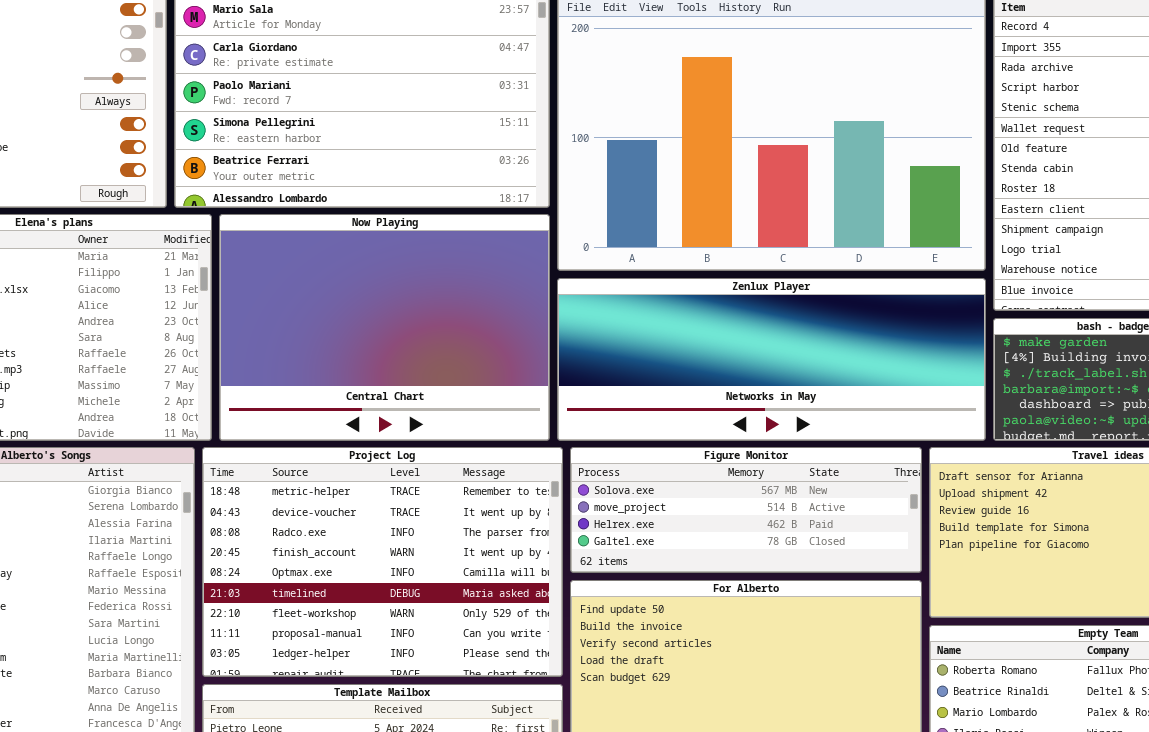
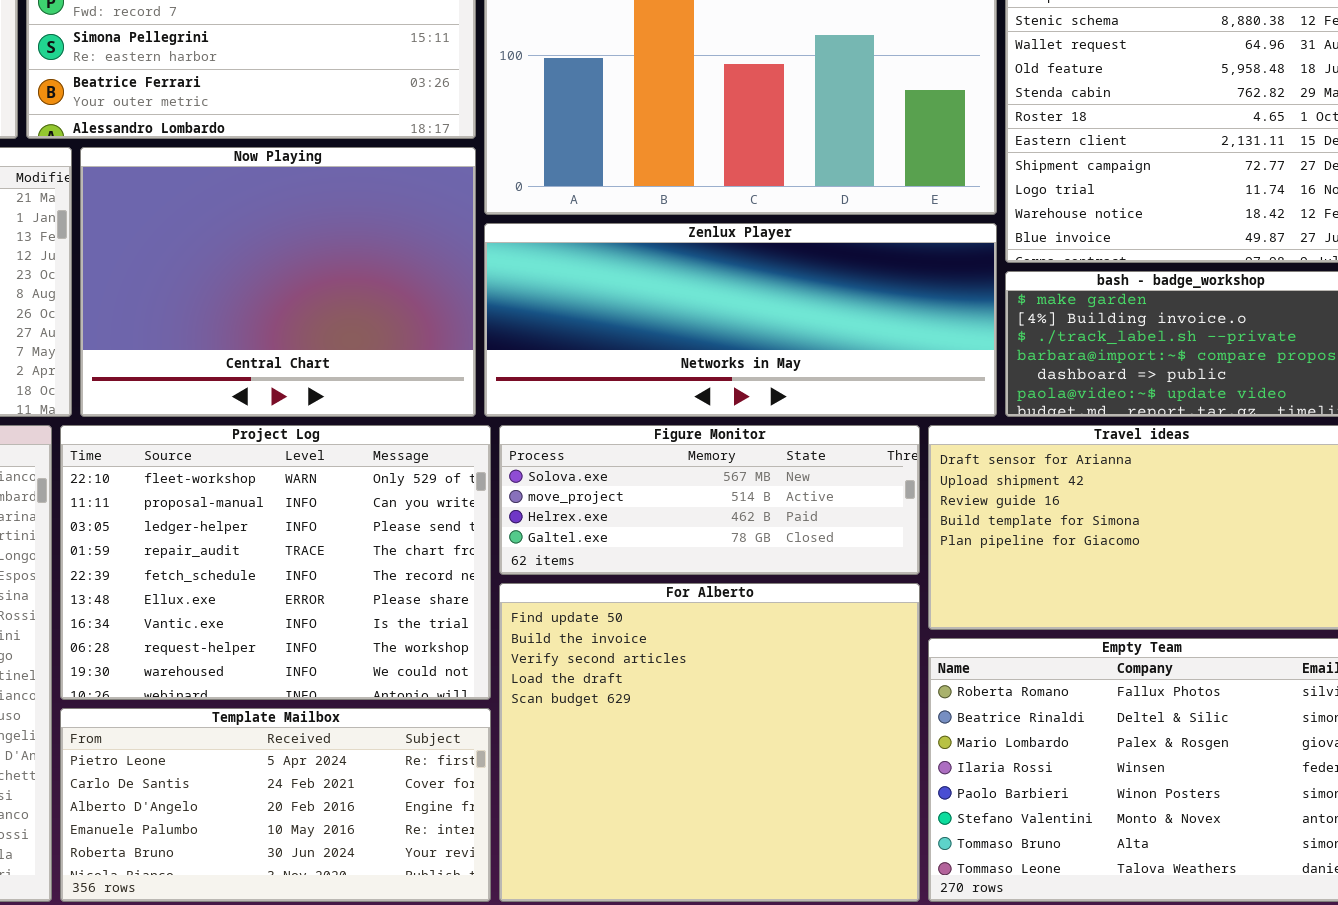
Project Log: [202,447,563,677] -> [60,425,491,700], scrolled down 6 rows

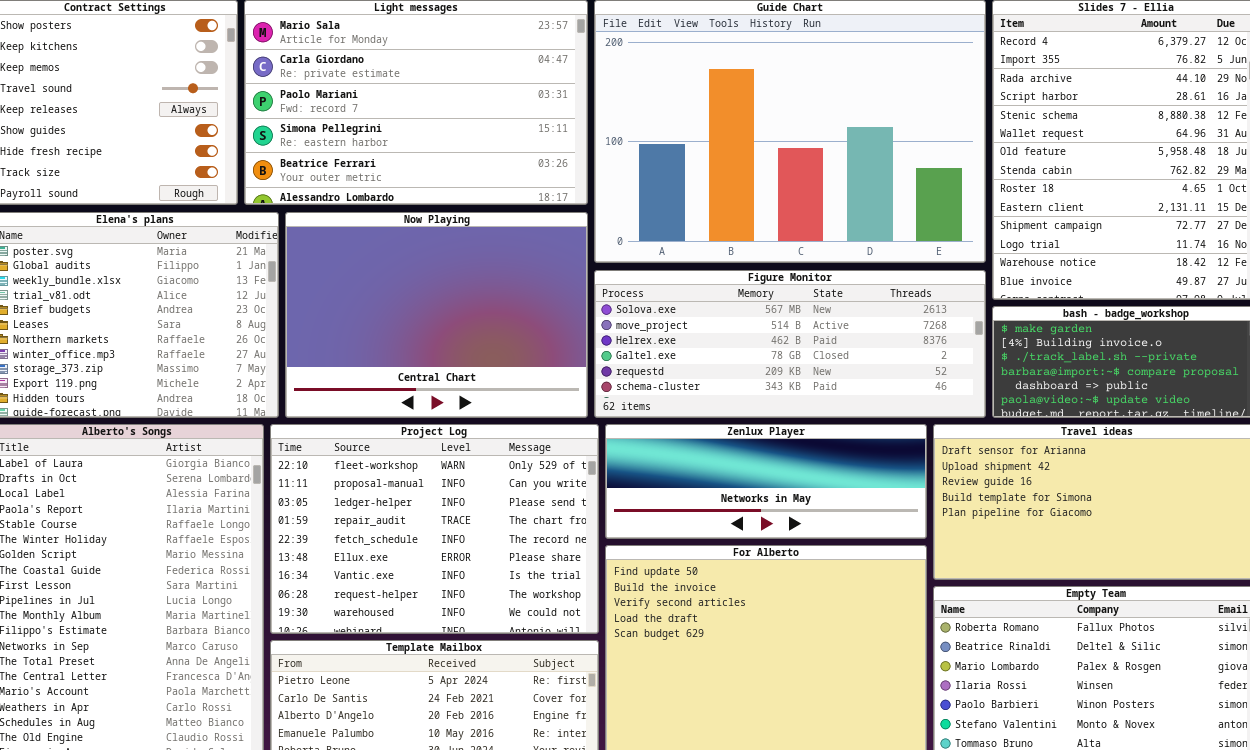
Zenlux Player: [484,223,997,417] -> [605,424,927,539], moved, resized
Figure Monitor: [499,425,920,575] -> [594,270,986,418], moved, resized

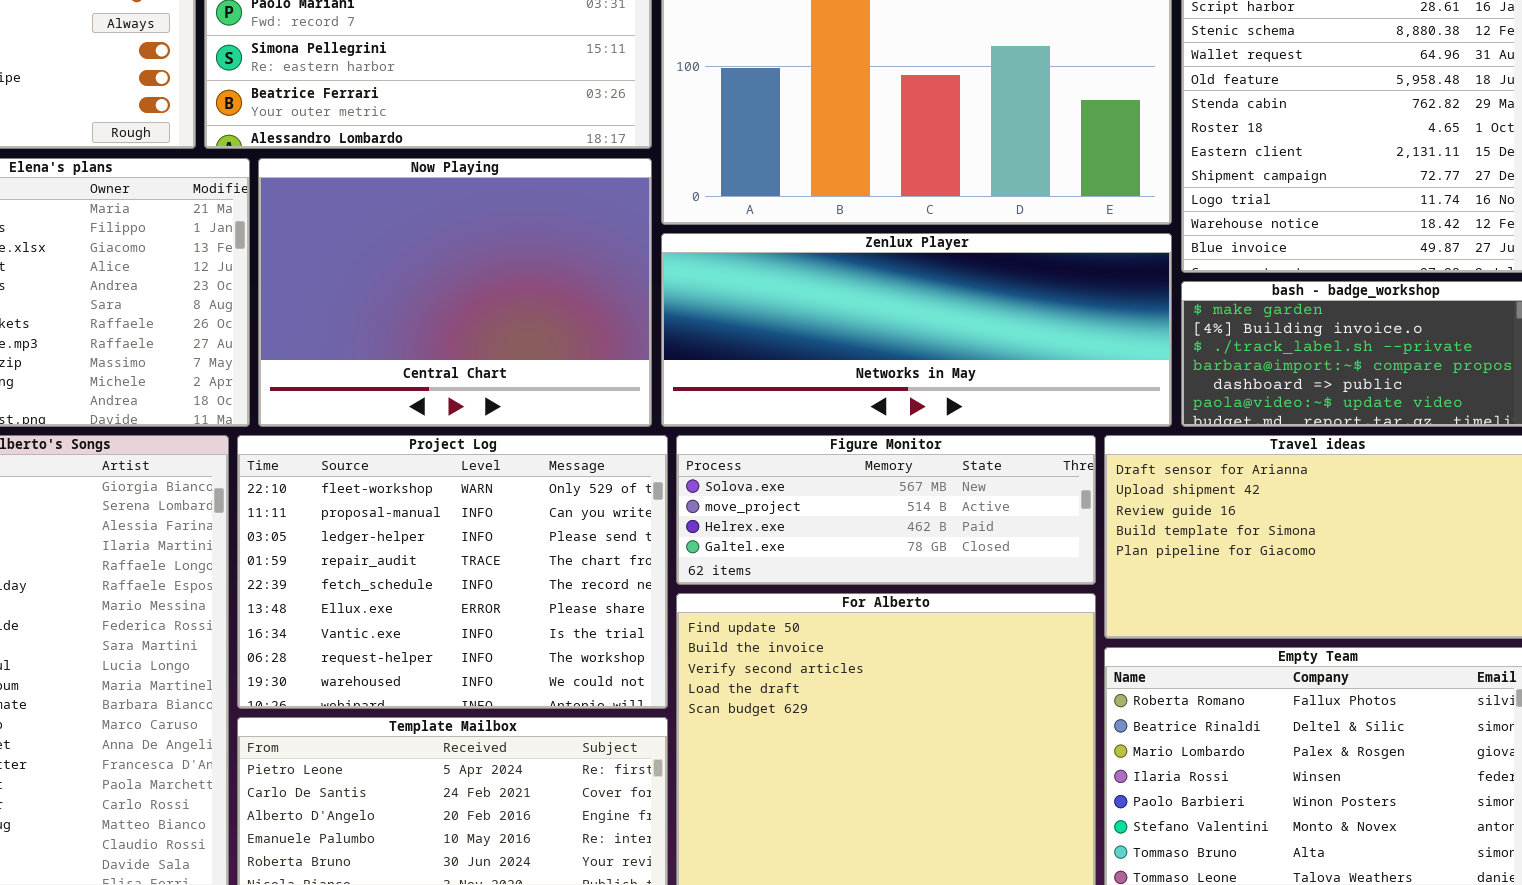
Figure Monitor: [594,270,986,418] -> [676,435,1096,585], moved, resized
Zenlux Player: [605,424,927,539] -> [661,233,1172,427], moved, resized

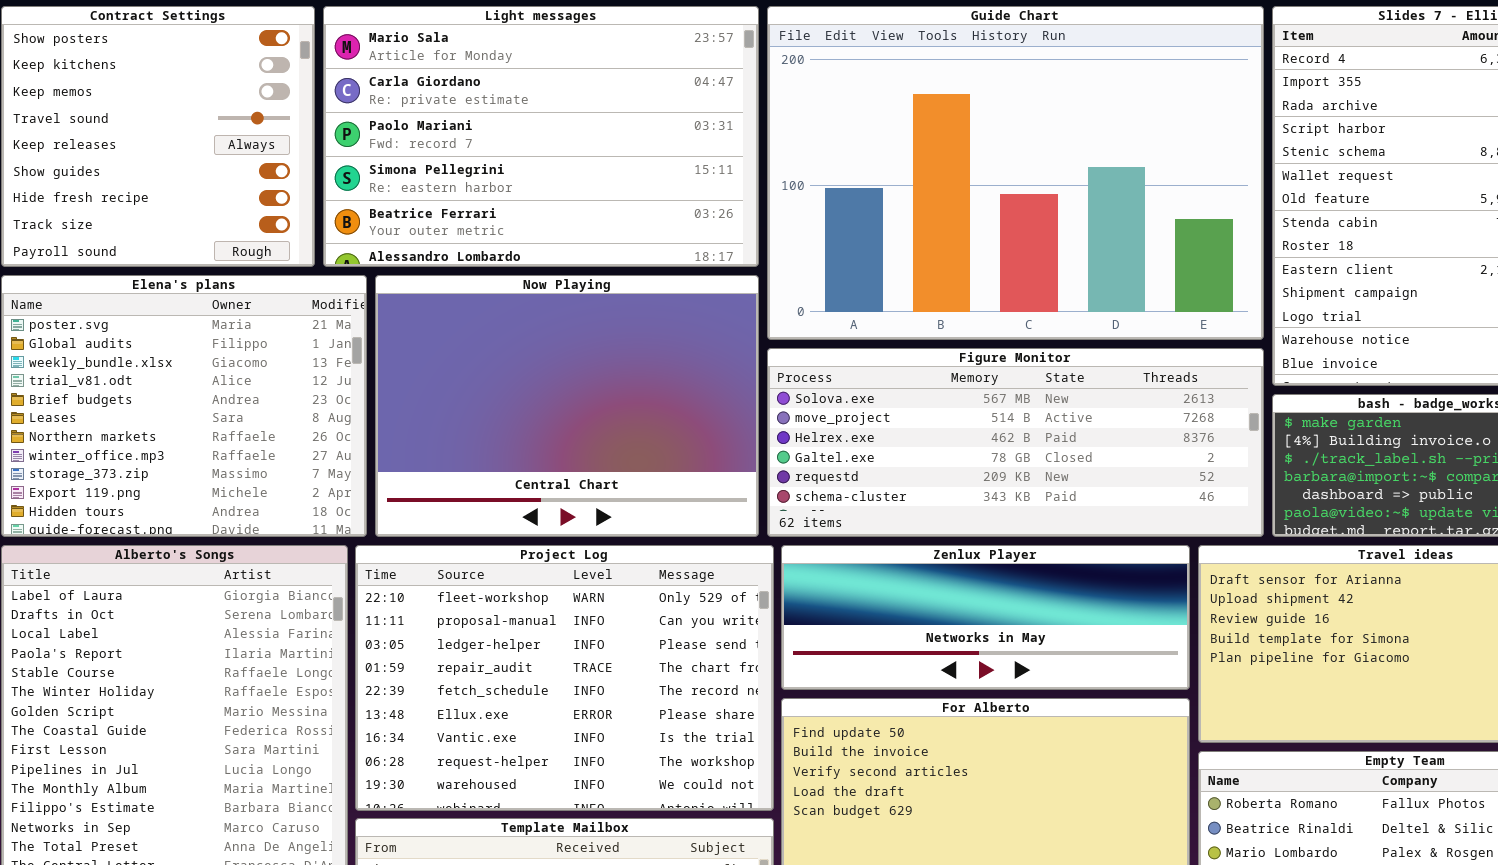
Zenlux Player: [661,233,1172,427] -> [781,545,1190,690], moved, resized
Figure Monitor: [676,435,1096,585] -> [767,348,1264,537], moved, resized

